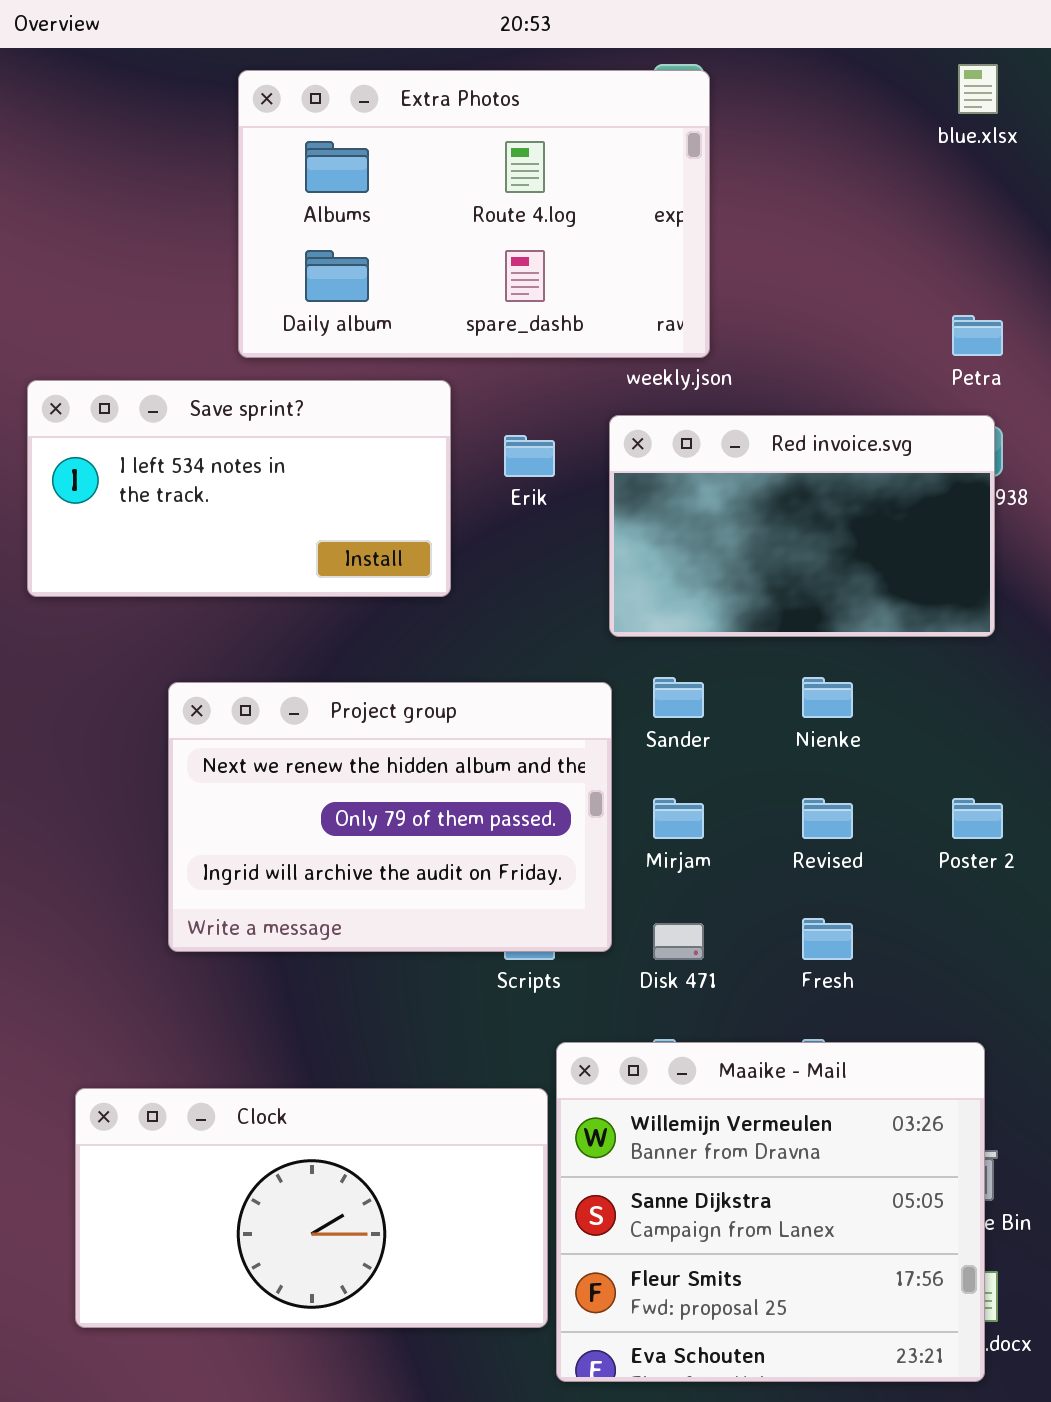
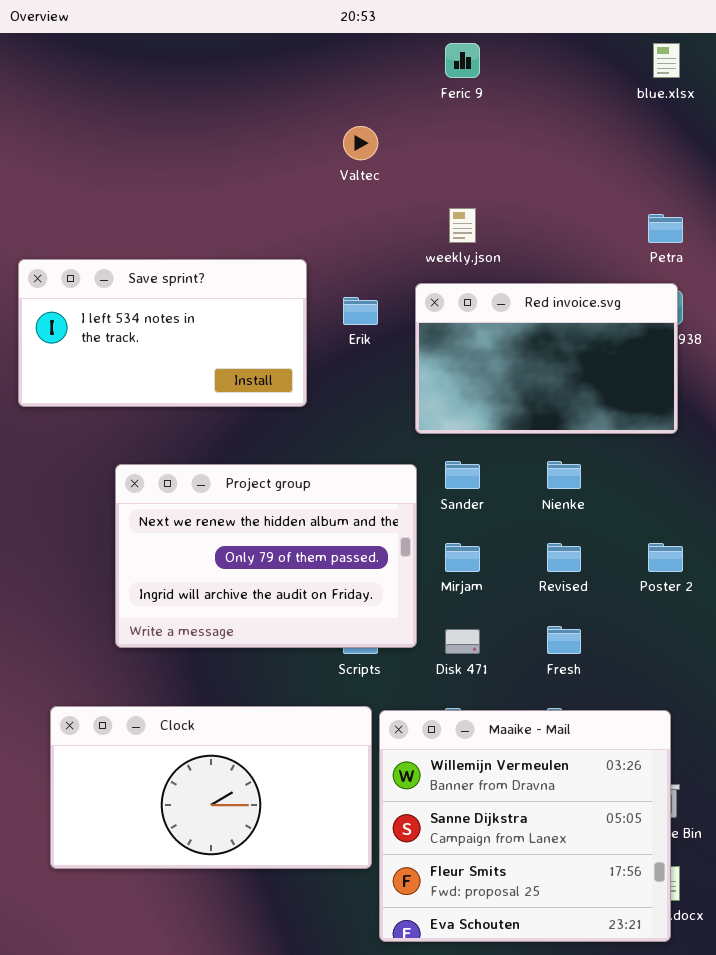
Extra Photos: [238,70,710,358] -> none, closed
Clock: [75,1088,548,1328] -> [50,706,372,869], moved

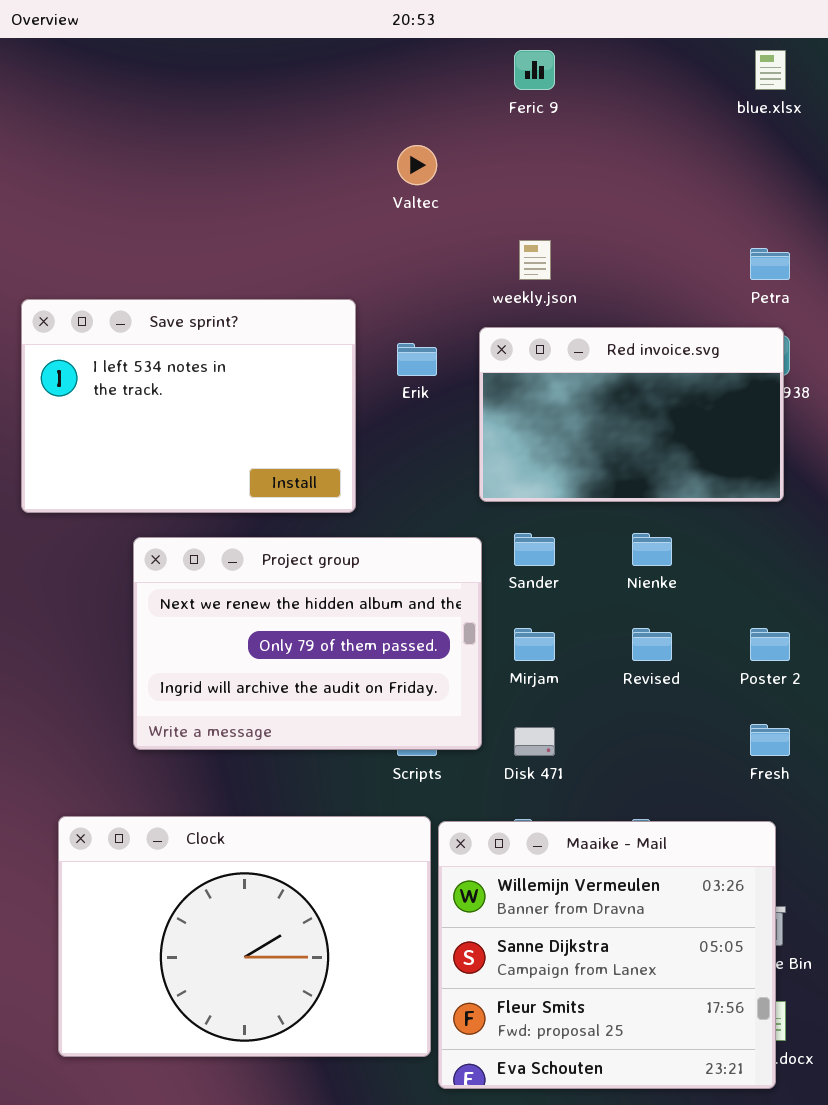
Save sprint?: [18,259,307,407] -> [21,299,356,513], resized
Fresh: [547,626,581,654] -> [750,724,790,756], moved
Clock: [50,706,372,869] -> [58,816,431,1057], resized

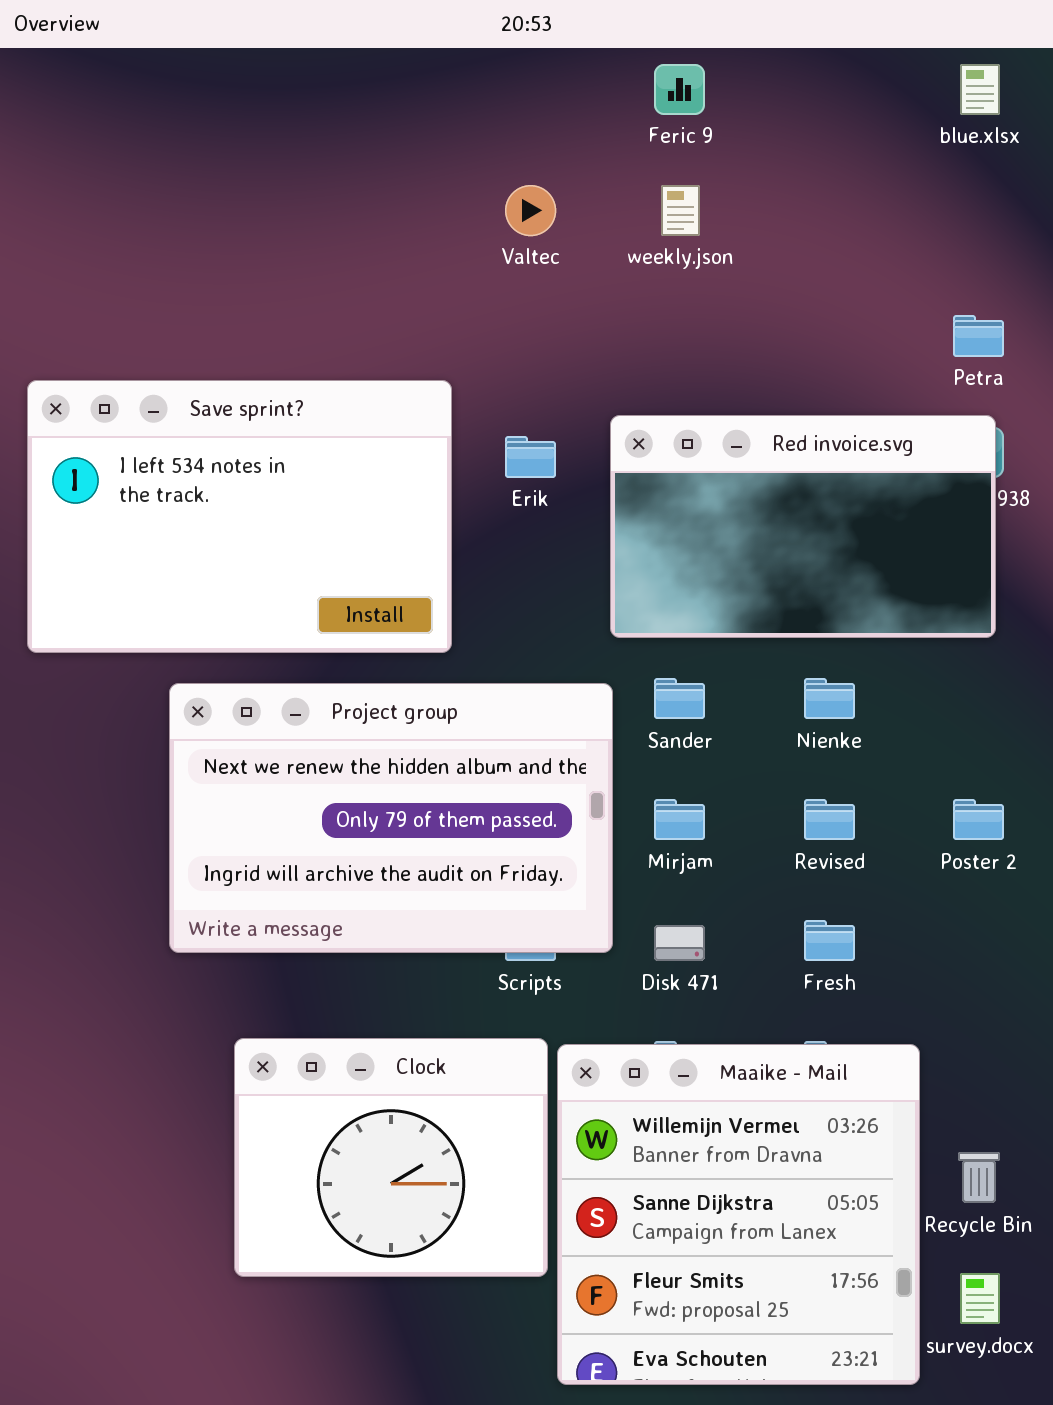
weekly.json: [519,240,551,280] -> [661,185,700,236], moved
Fresh: [750,724,790,756] -> [804,920,855,961], moved
Clock: [58,816,431,1057] -> [234,1038,548,1277], resized
Maaike - Mail: [438,821,776,1089] -> [557,1044,920,1385], resized

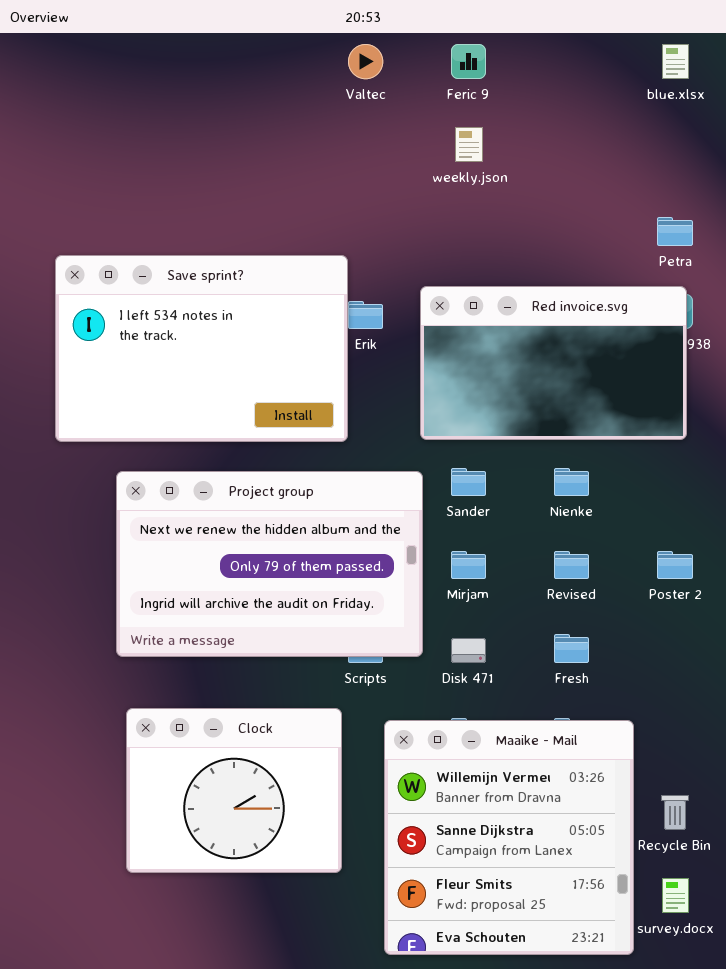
Valtec: [505,185,556,236] -> [348,44,383,79], moved
Save sprint?: [27,380,452,653] -> [55,255,348,442], moved
Clock: [234,1038,548,1277] -> [126,708,342,873], moved

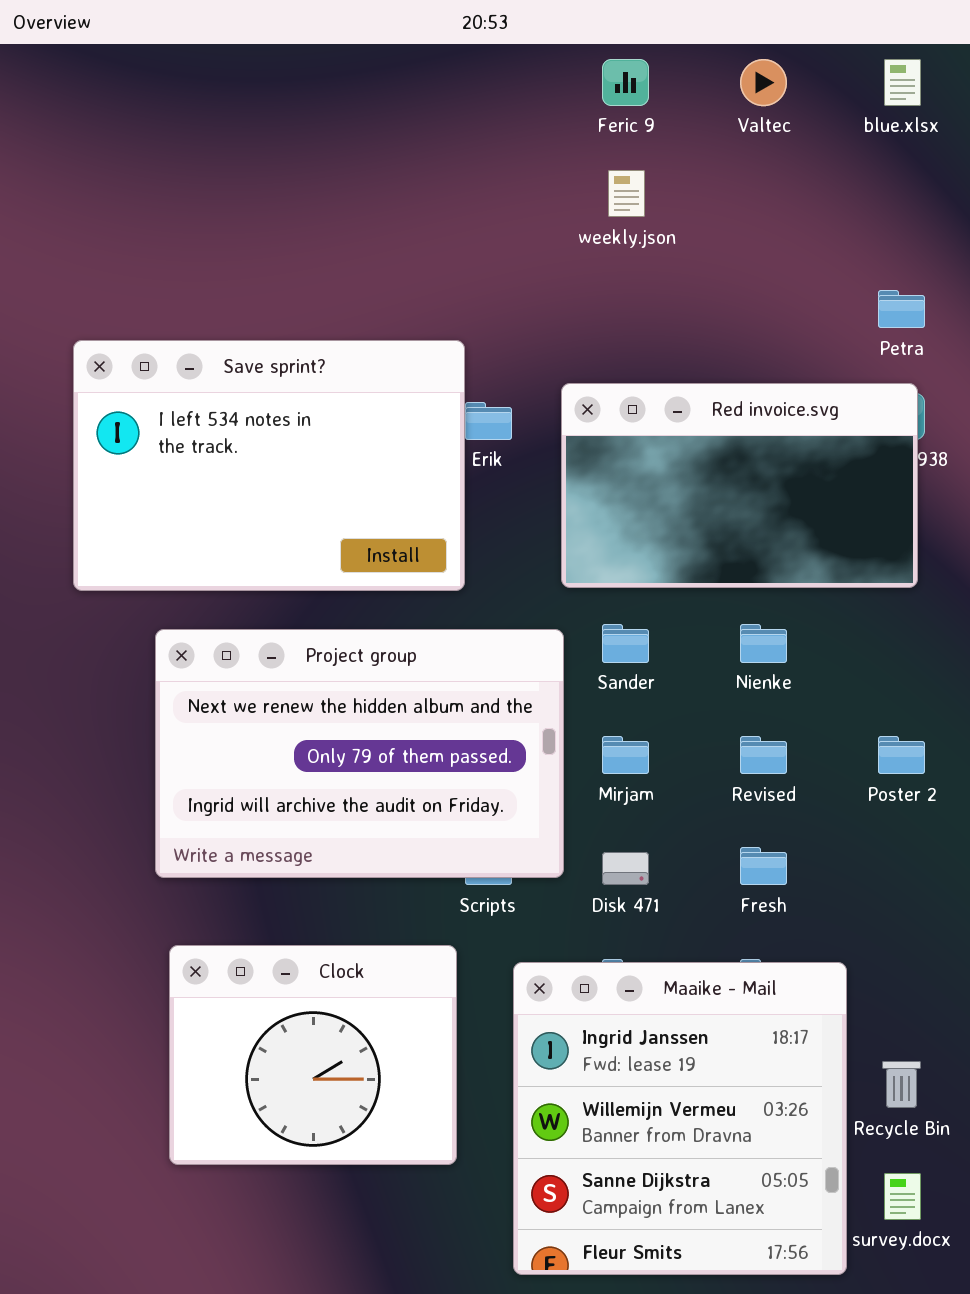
Valtec: [348,44,383,79] -> [740,59,787,106], moved
Maaike - Mail: [384,720,634,955] -> [513,962,847,1275], scrolled up 1 row

